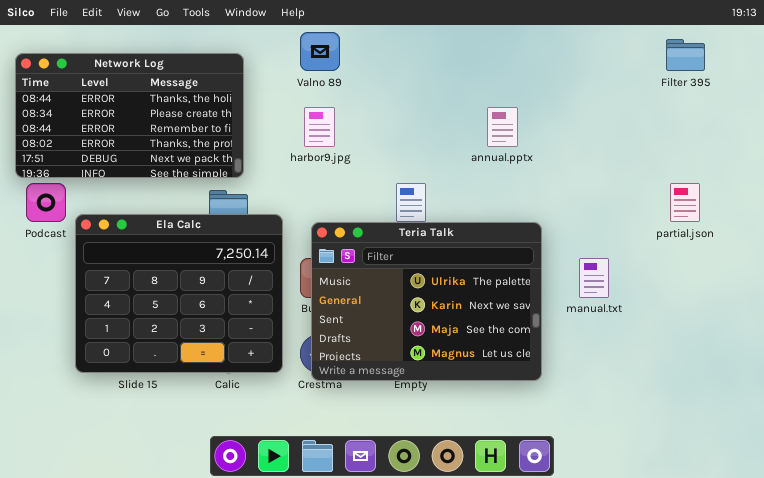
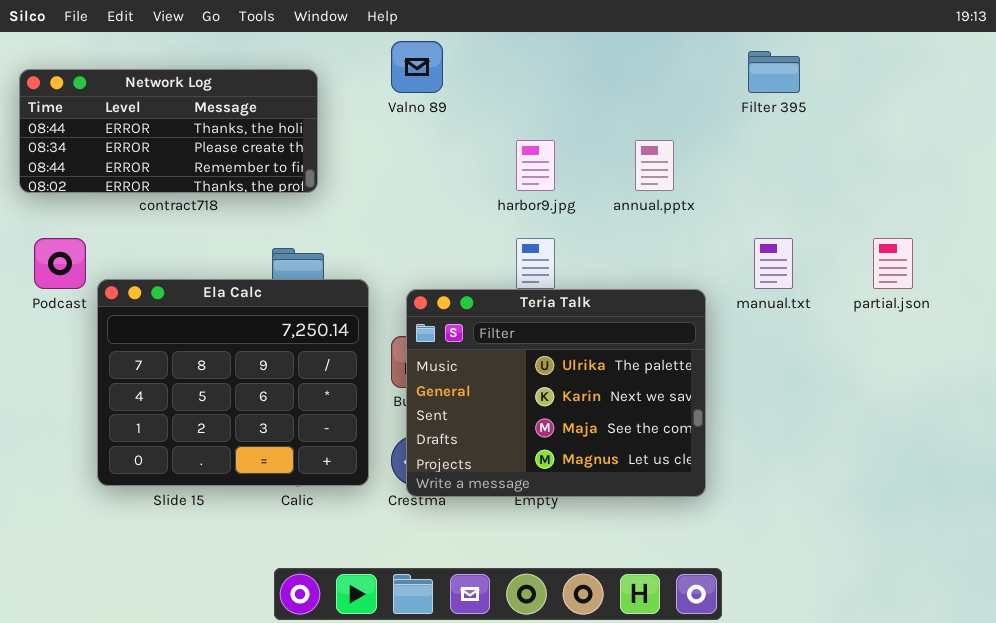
Filter 395: [666,39,705,71] -> [748,51,800,93], moved
Network Log: [15,53,244,178] -> [19,69,318,193], resized
harbor9.jpg: [304,107,335,147] -> [516,140,555,191], moved
manual.txt: [579,258,609,298] -> [754,238,793,289], moved

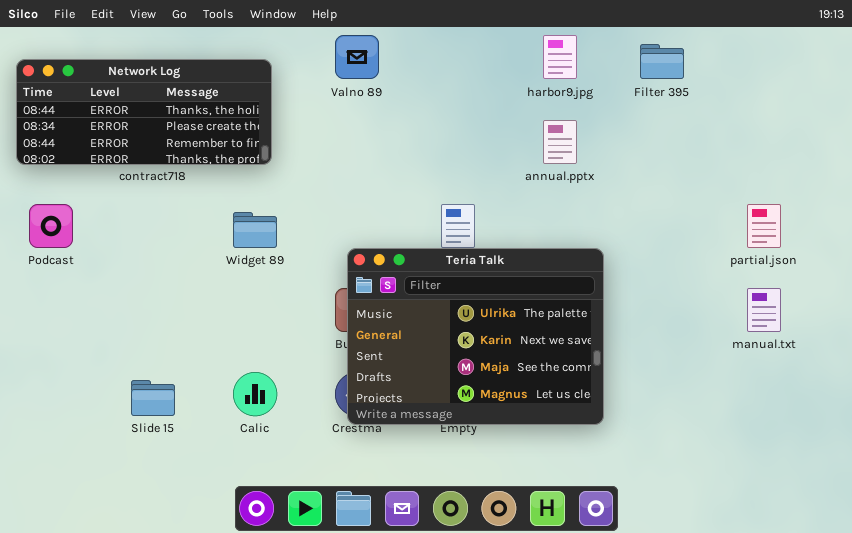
harbor9.jpg: [516,140,555,191] -> [543,35,577,79], moved
manual.txt: [754,238,793,289] -> [747,288,781,332], moved
Ela Calc: [97,279,369,486] -> none, closed

